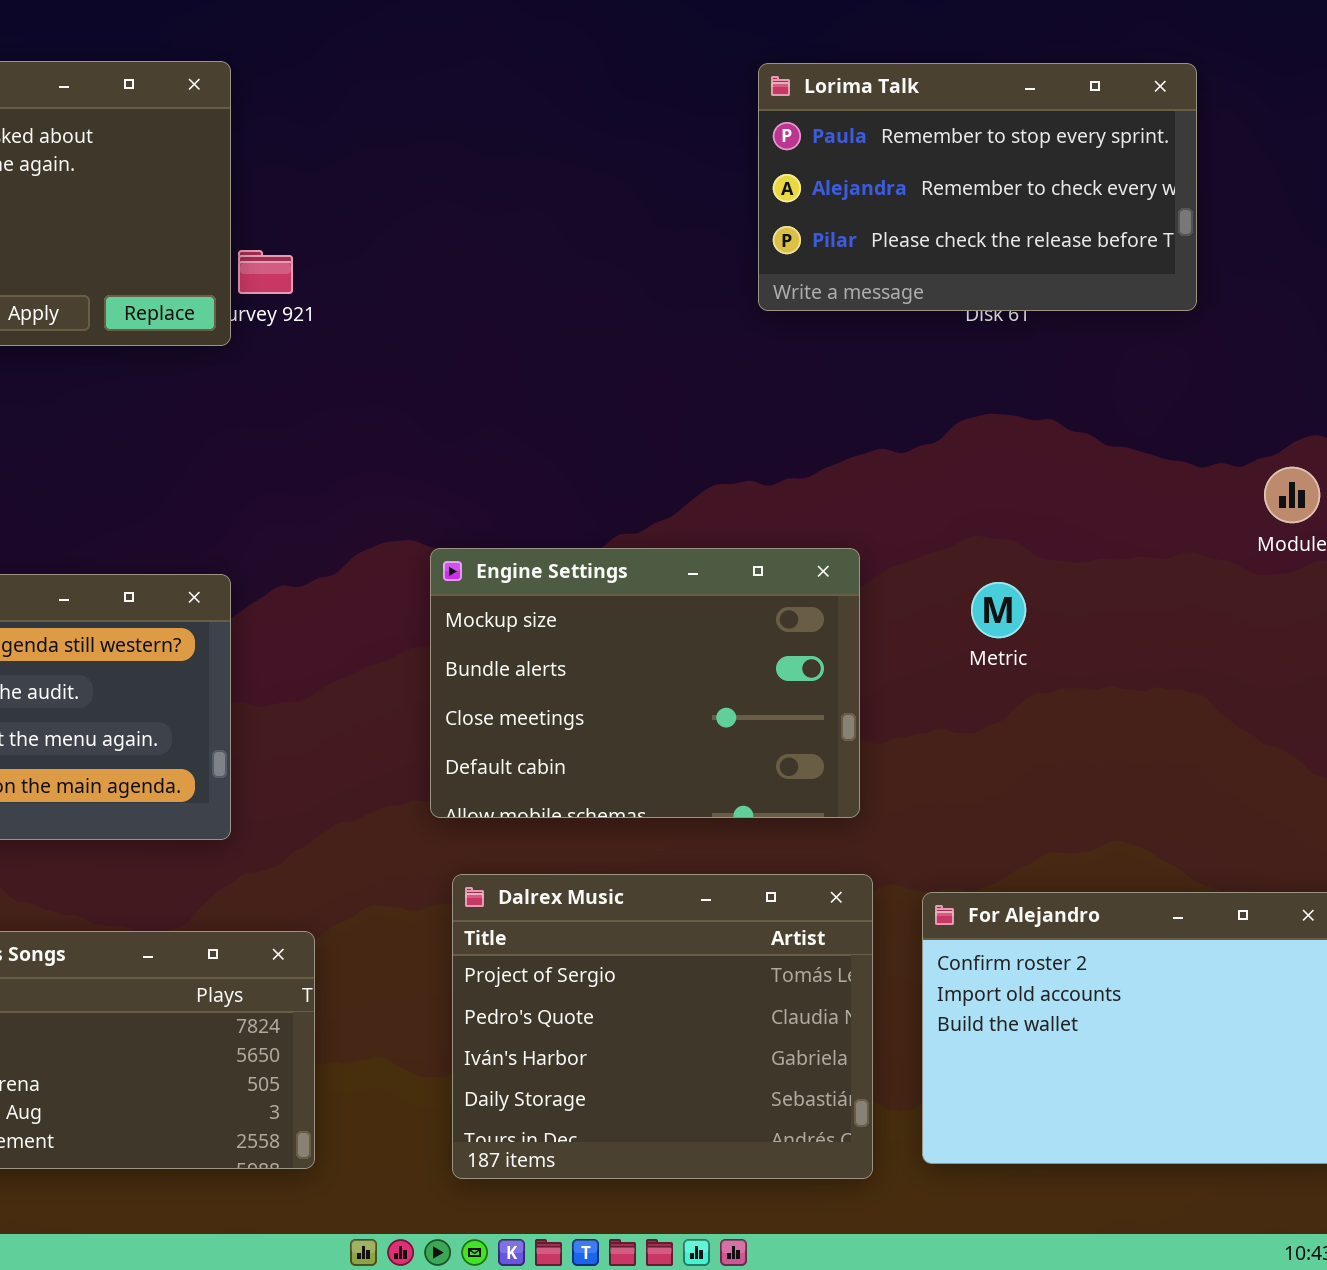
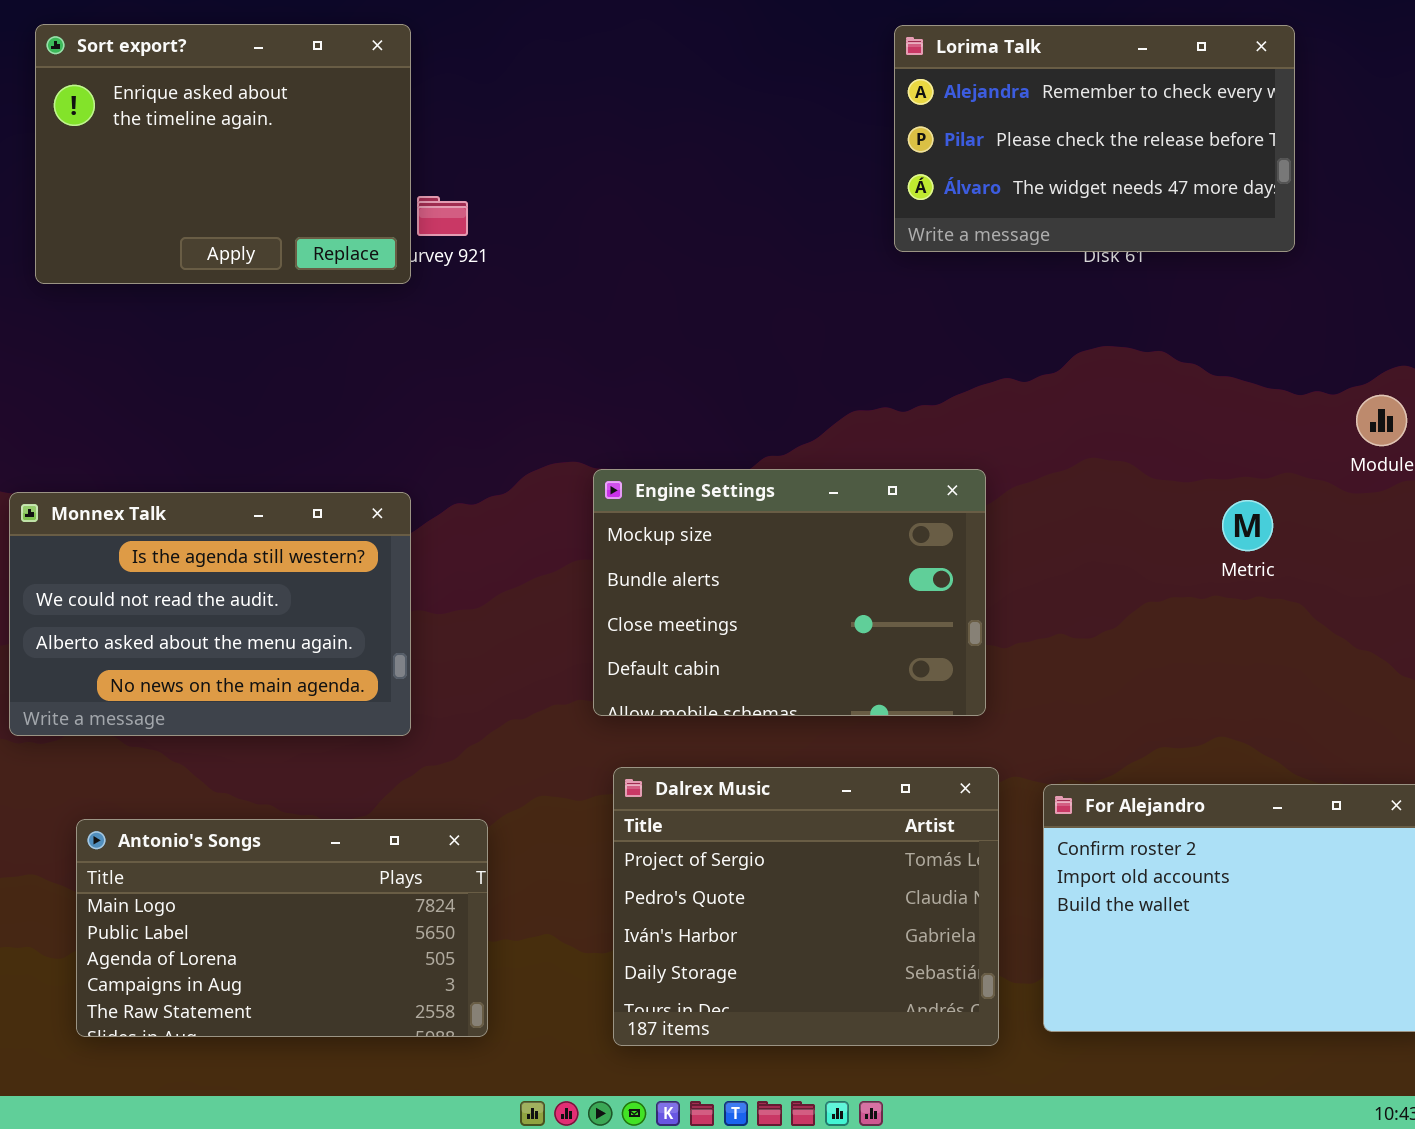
Lorima Talk: [758,63,1197,311] -> [894,25,1295,252], scrolled down 1 row
Metric: [971,582,1026,638] -> [1222,500,1273,551], moved

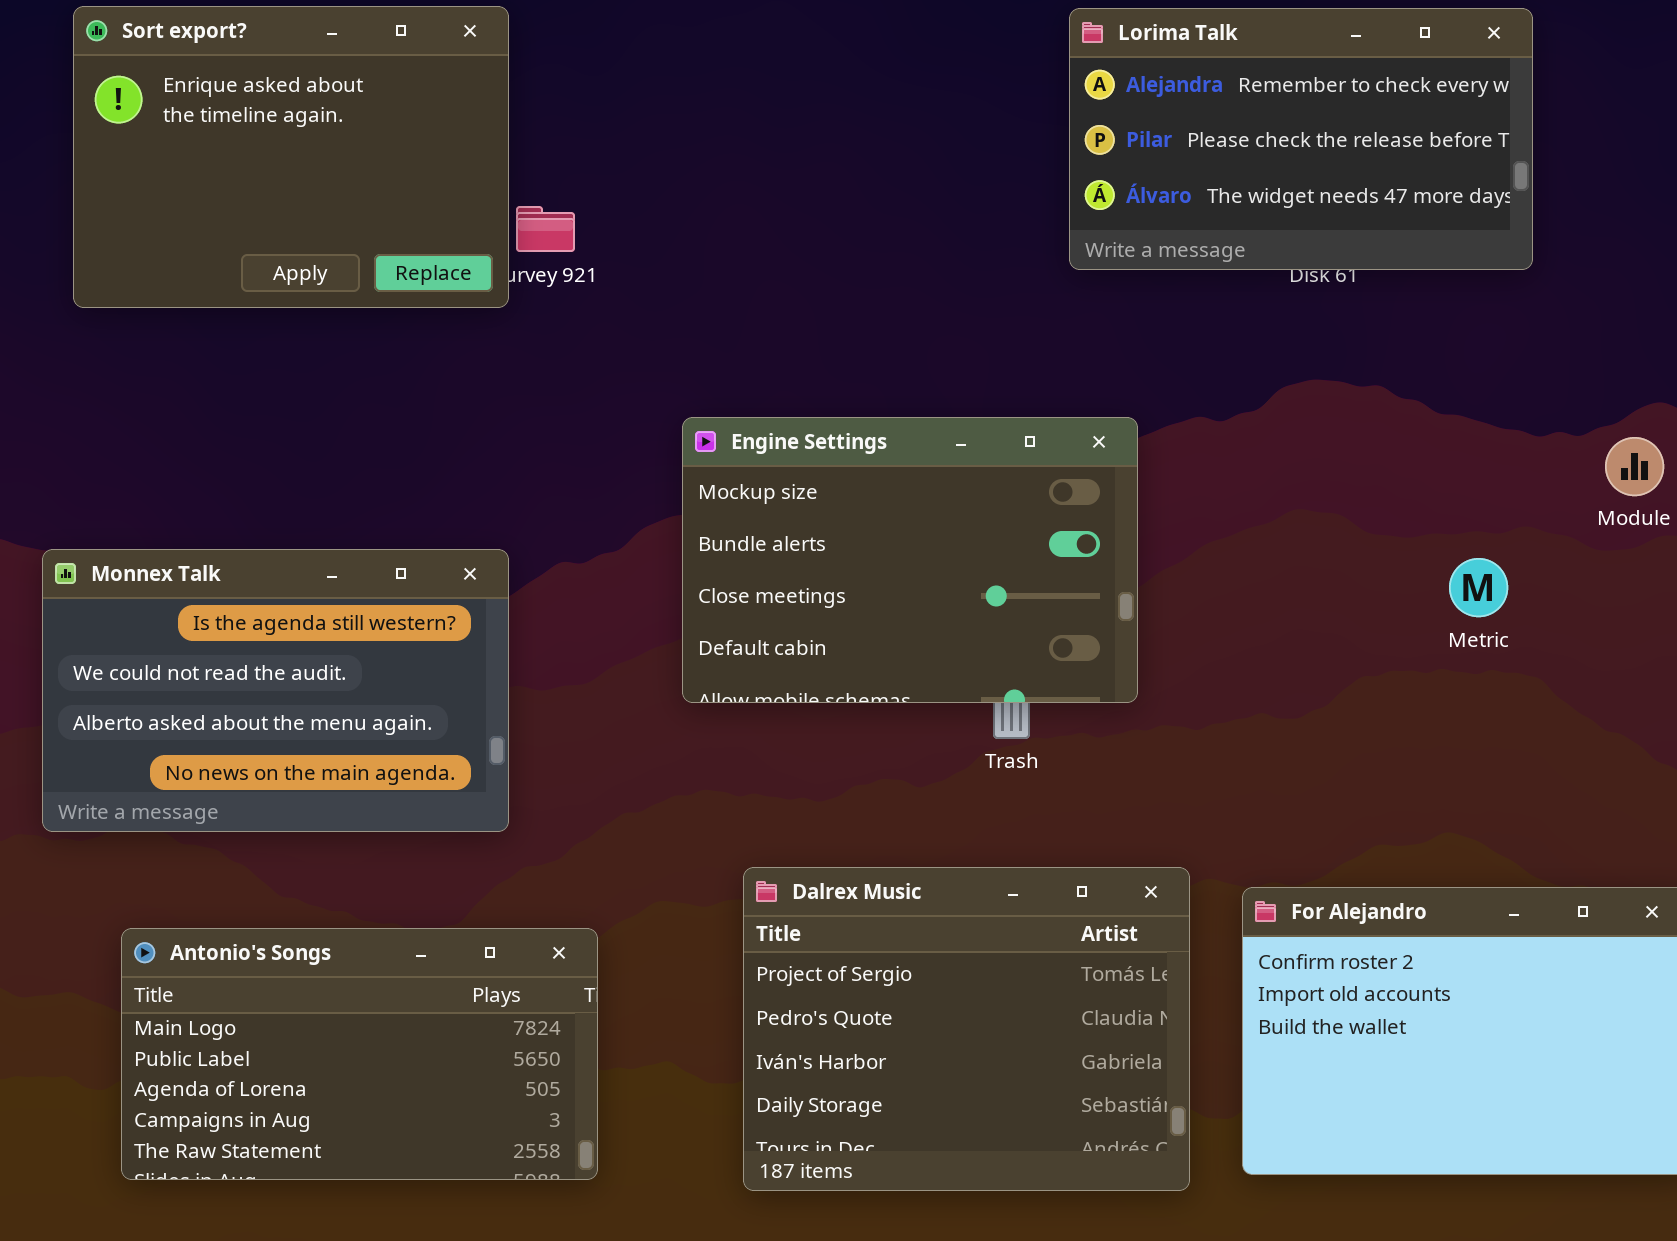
Engine Settings: [593,469,986,716] -> [682,417,1138,703], moved

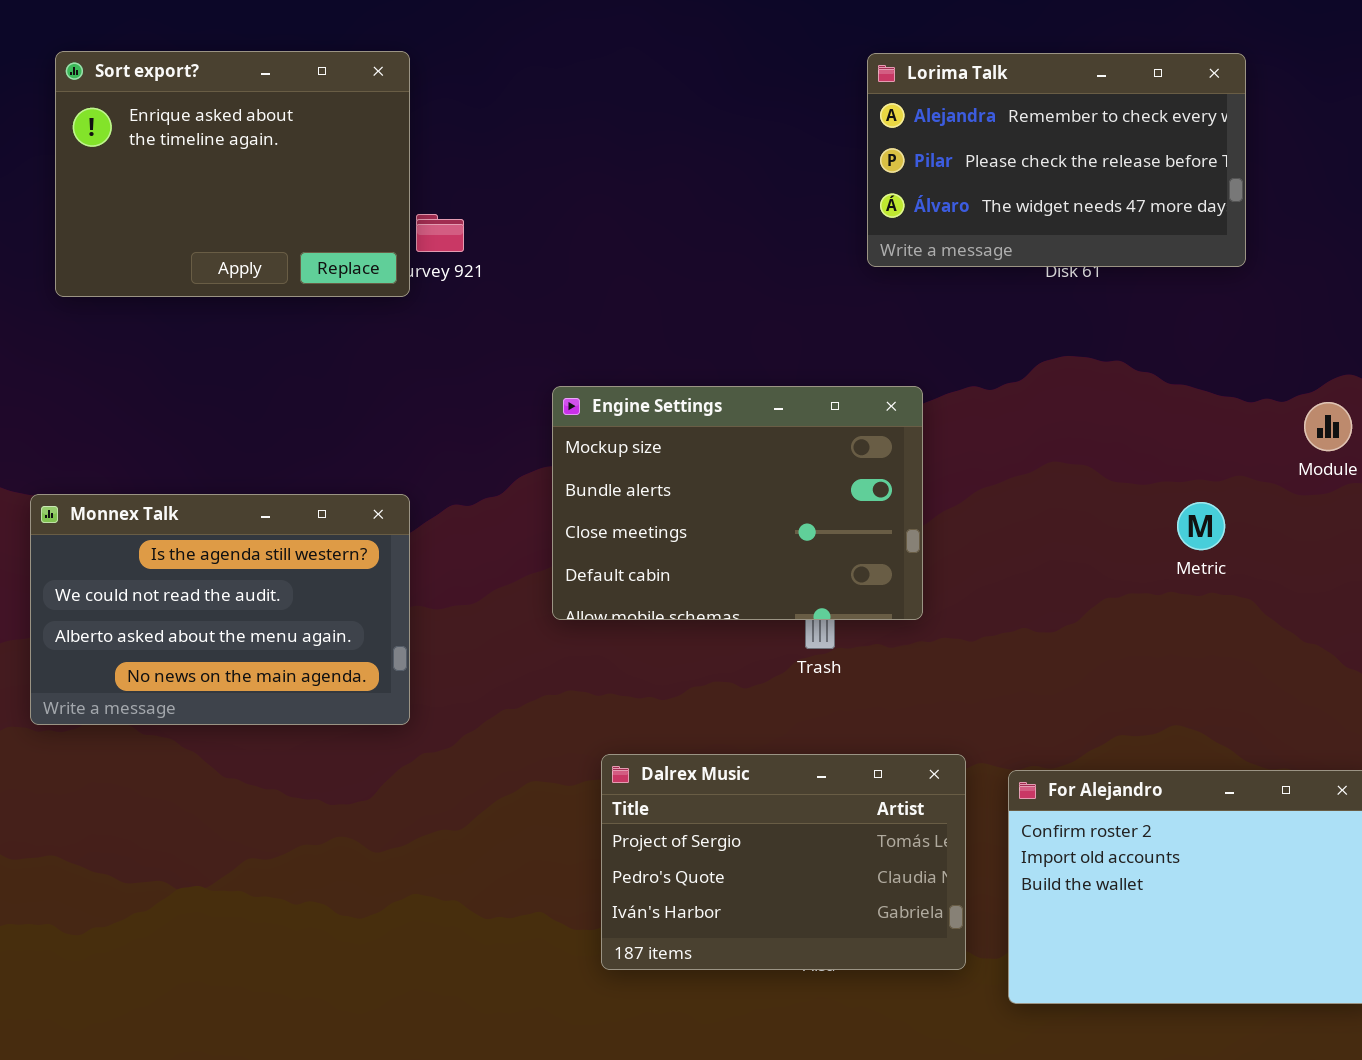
Dalrex Music: [743,867,1190,1191] -> [601,754,966,970], resized
Antonio's Songs: [121,928,598,1180] -> none, closed

